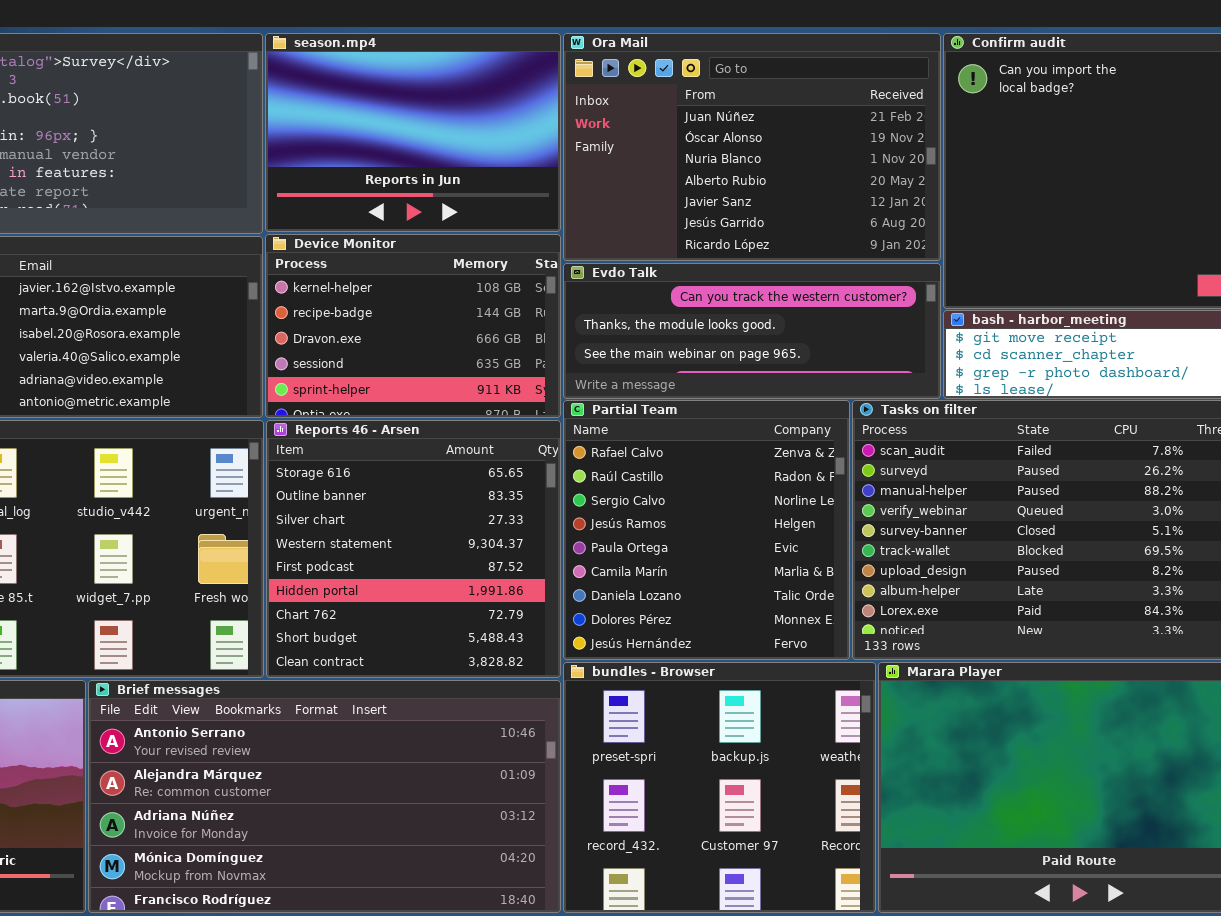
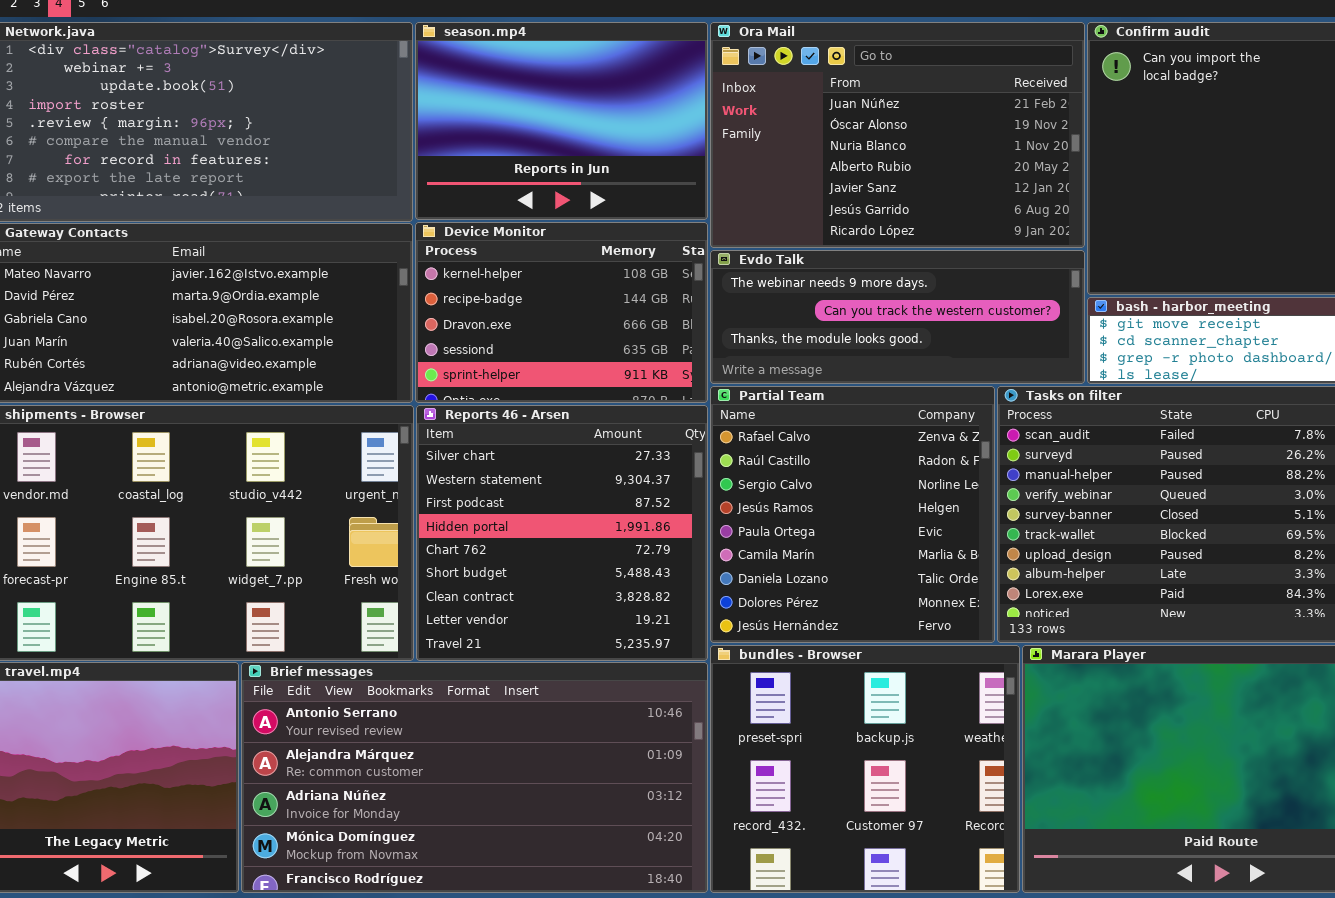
Evdo Talk: [563,263,941,399] -> [710,250,1085,384], scrolled up 1 row
Reports 46 - Arsen: [266,420,561,678] -> [416,405,708,661], scrolled down 2 rows

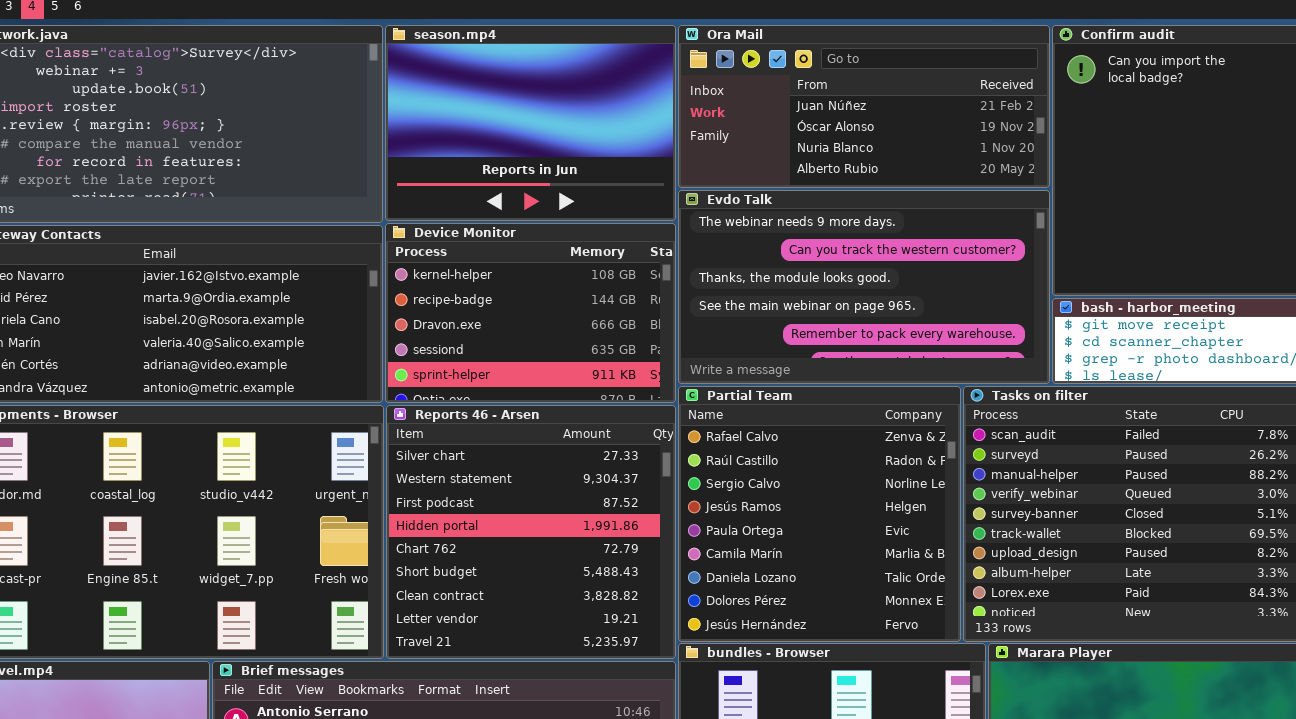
Ora Mail: [710,22,1085,248] -> [678,25,1050,188], resized
Evdo Talk: [710,250,1085,384] -> [678,190,1050,384], resized

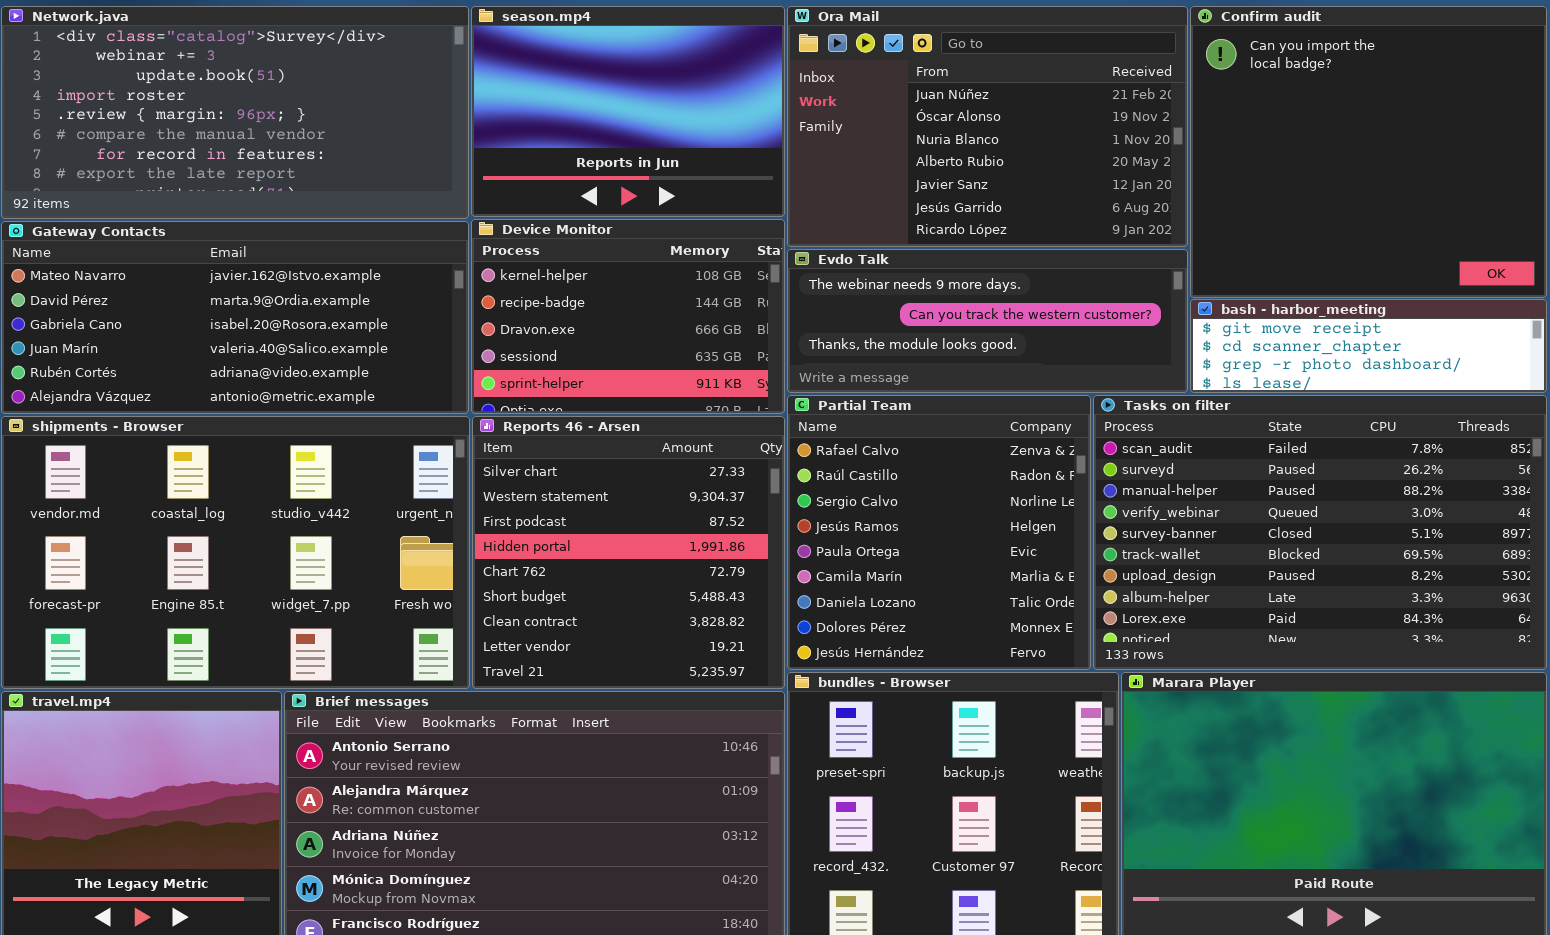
Ora Mail: [678,25,1050,188] -> [787,6,1188,247], resized
Evdo Talk: [678,190,1050,384] -> [787,249,1188,393], resized

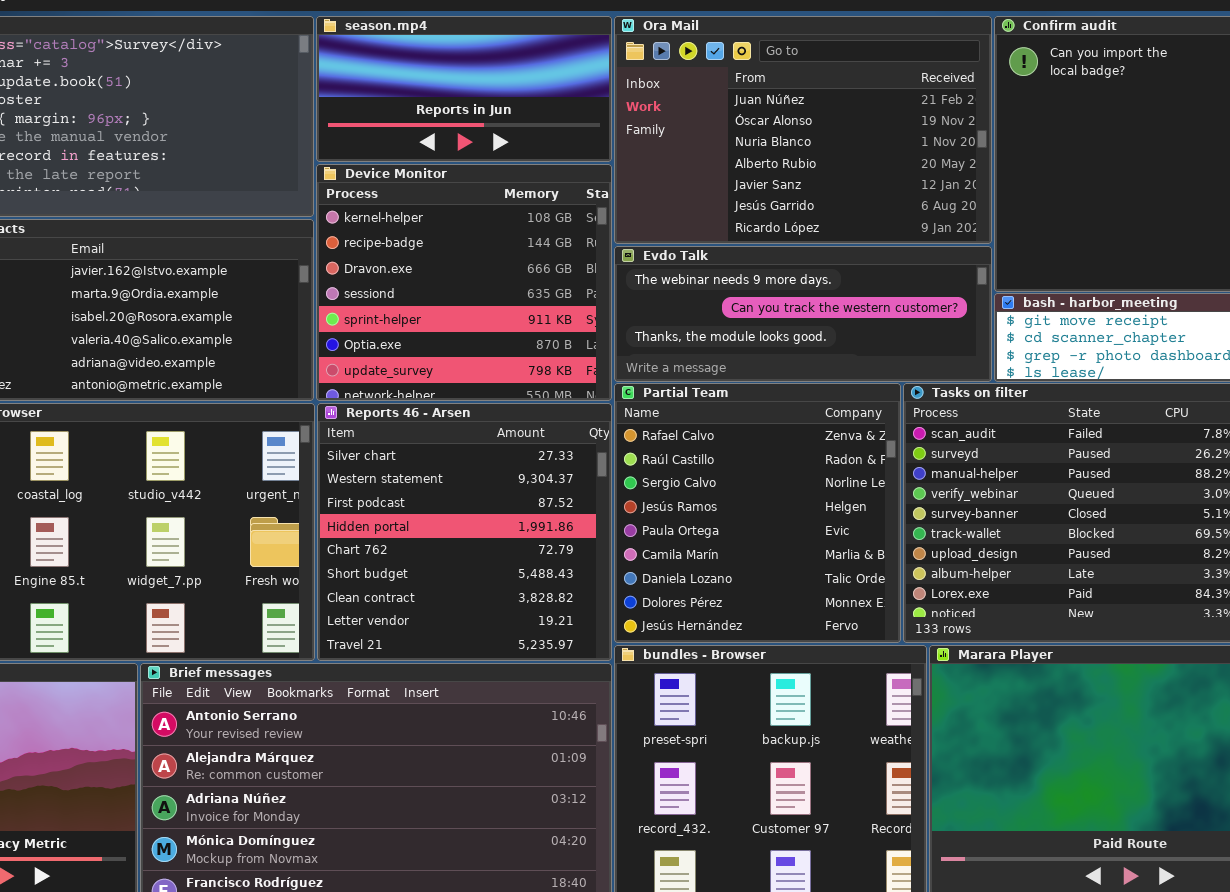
season.mp4: [471,6,785,217] -> [316,16,612,162], resized
Device Monitor: [471,219,785,414] -> [316,164,612,401], resized

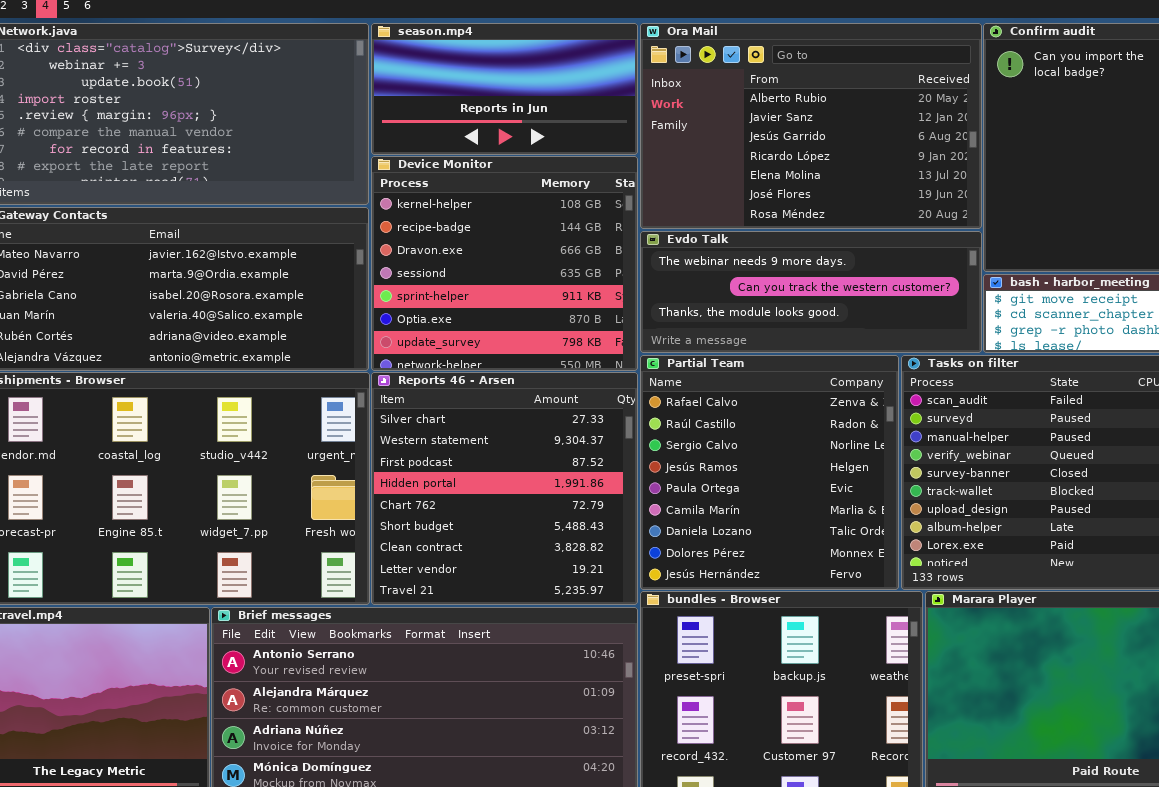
Ora Mail: [614,16,992,244] -> [640,23,982,229], scrolled down 3 rows

